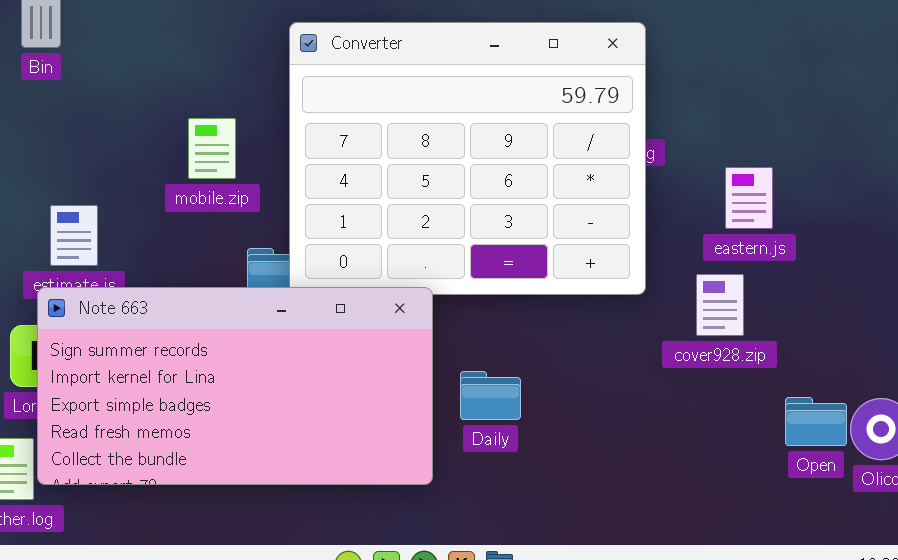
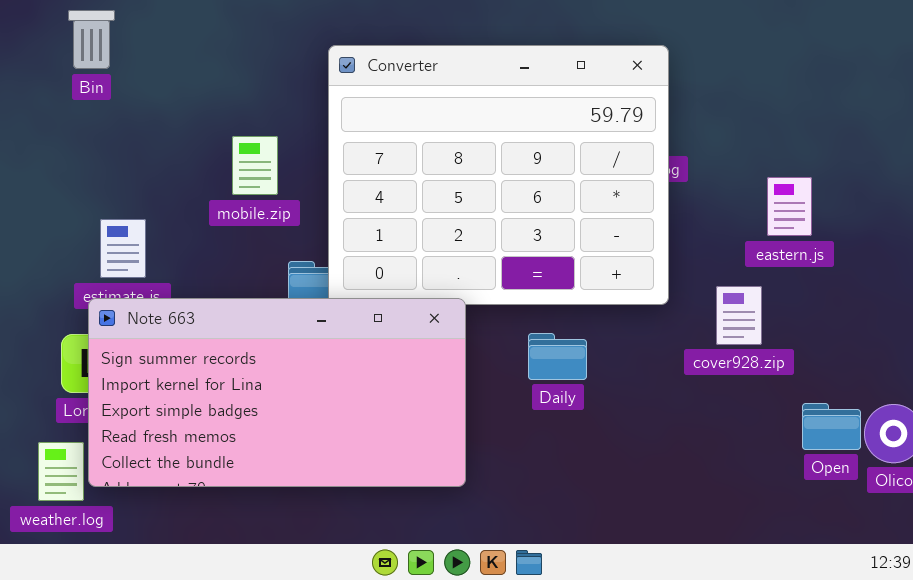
eastern.js: [725,167,773,229] -> [767,177,812,236], moved
Daily: [460,371,521,420] -> [528,333,587,380], moved

